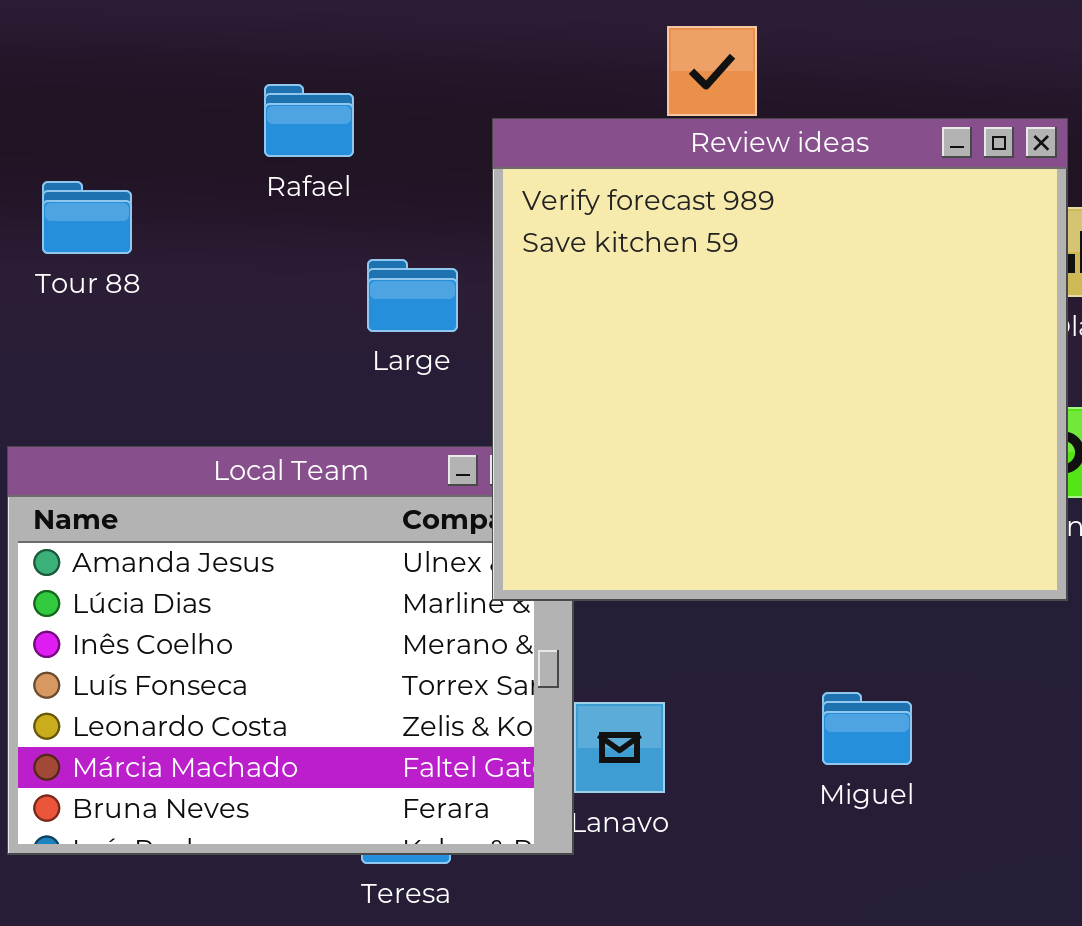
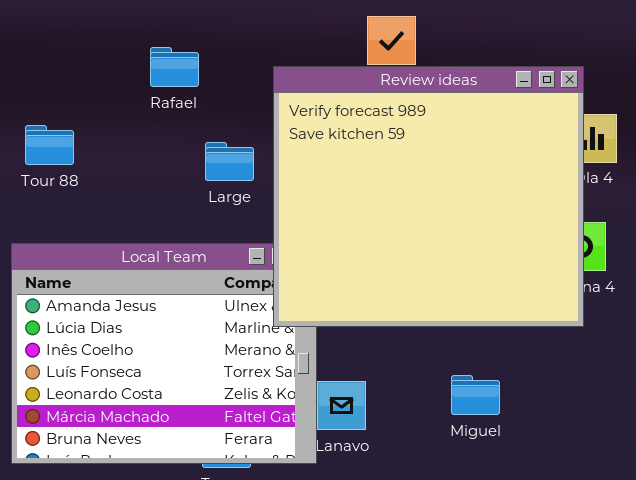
Tour 88: [42,181,132,254] -> [25,125,74,165], moved

